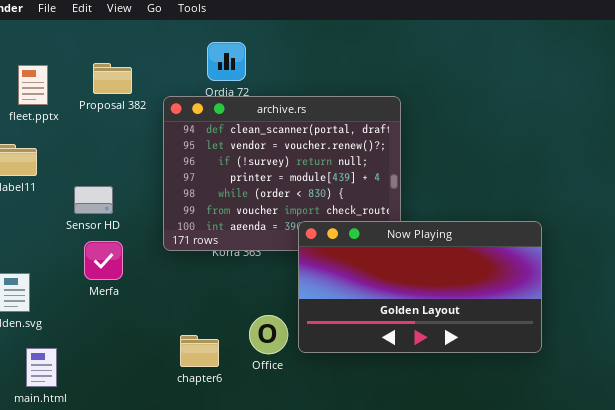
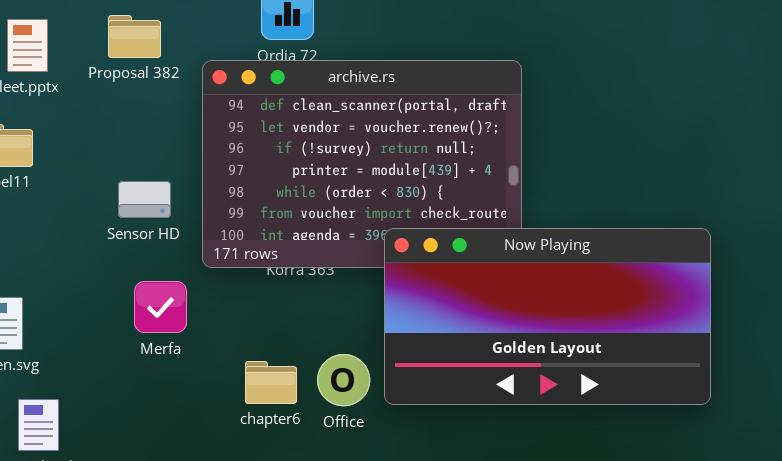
Sensor HD: [74,186,113,214] -> [118,181,171,218], moved
Merfa: [84,241,123,280] -> [134,281,187,333], moved
chapter6: [180,335,219,367] -> [245,361,297,404], moved

